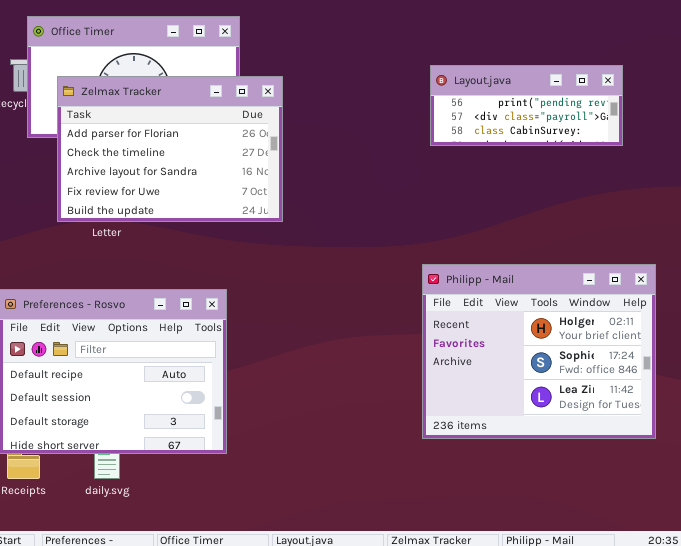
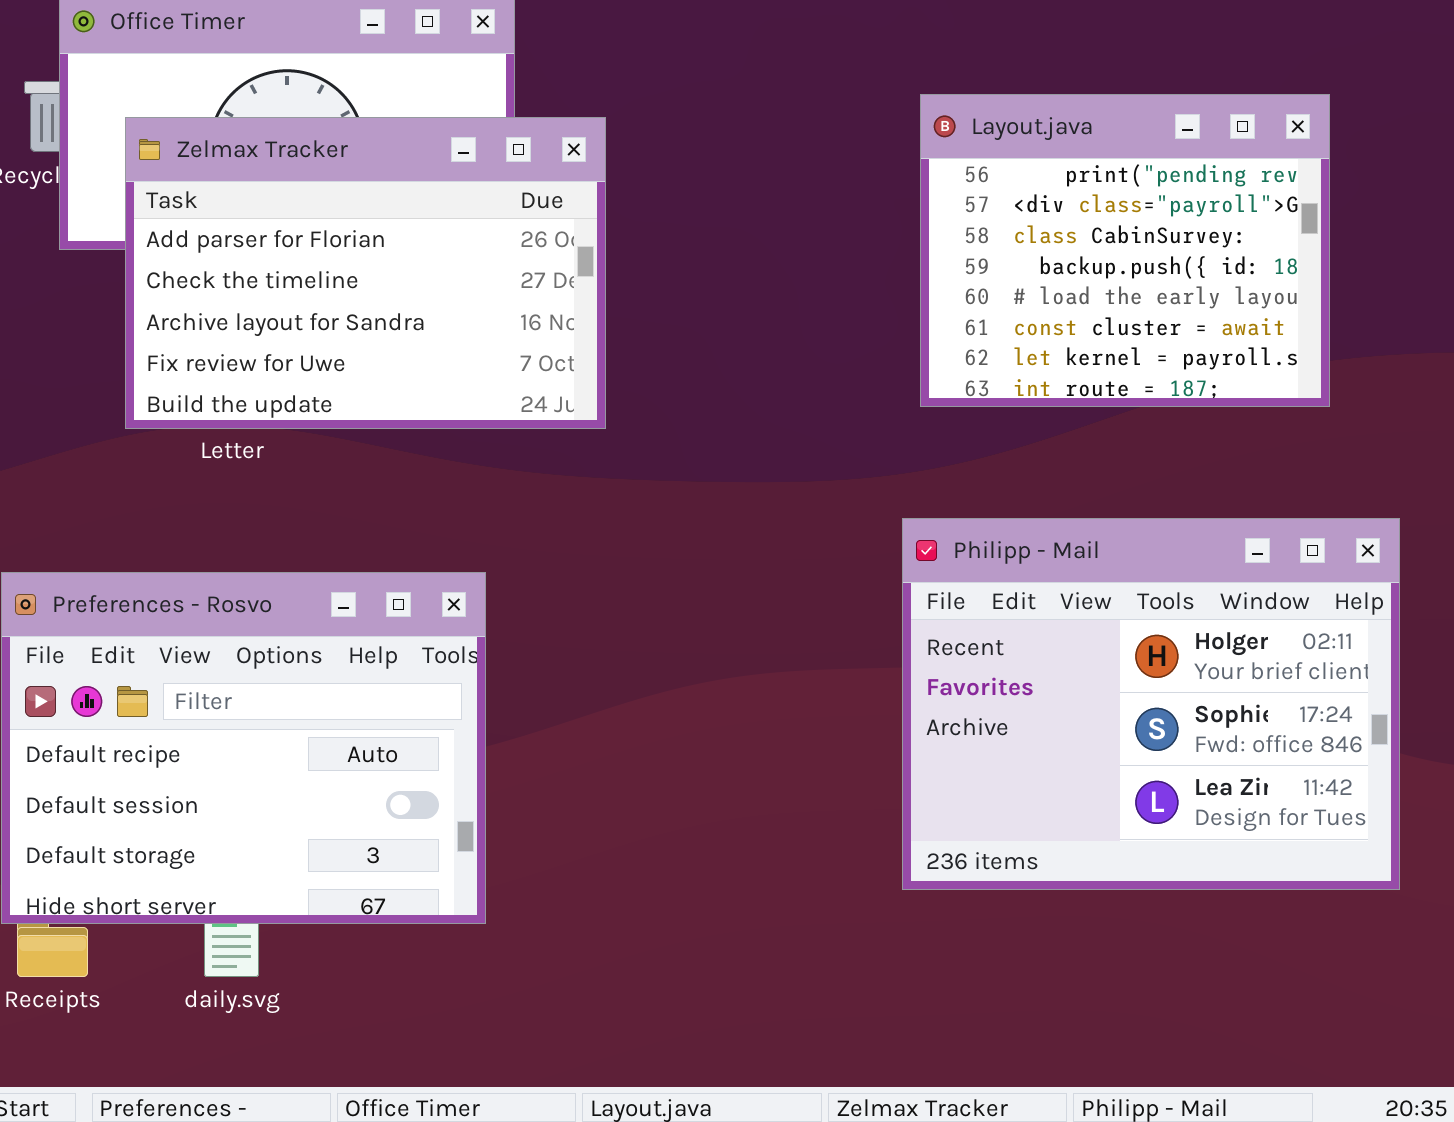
Layout.java: [430,65,623,146] -> [920,94,1330,407], resized

